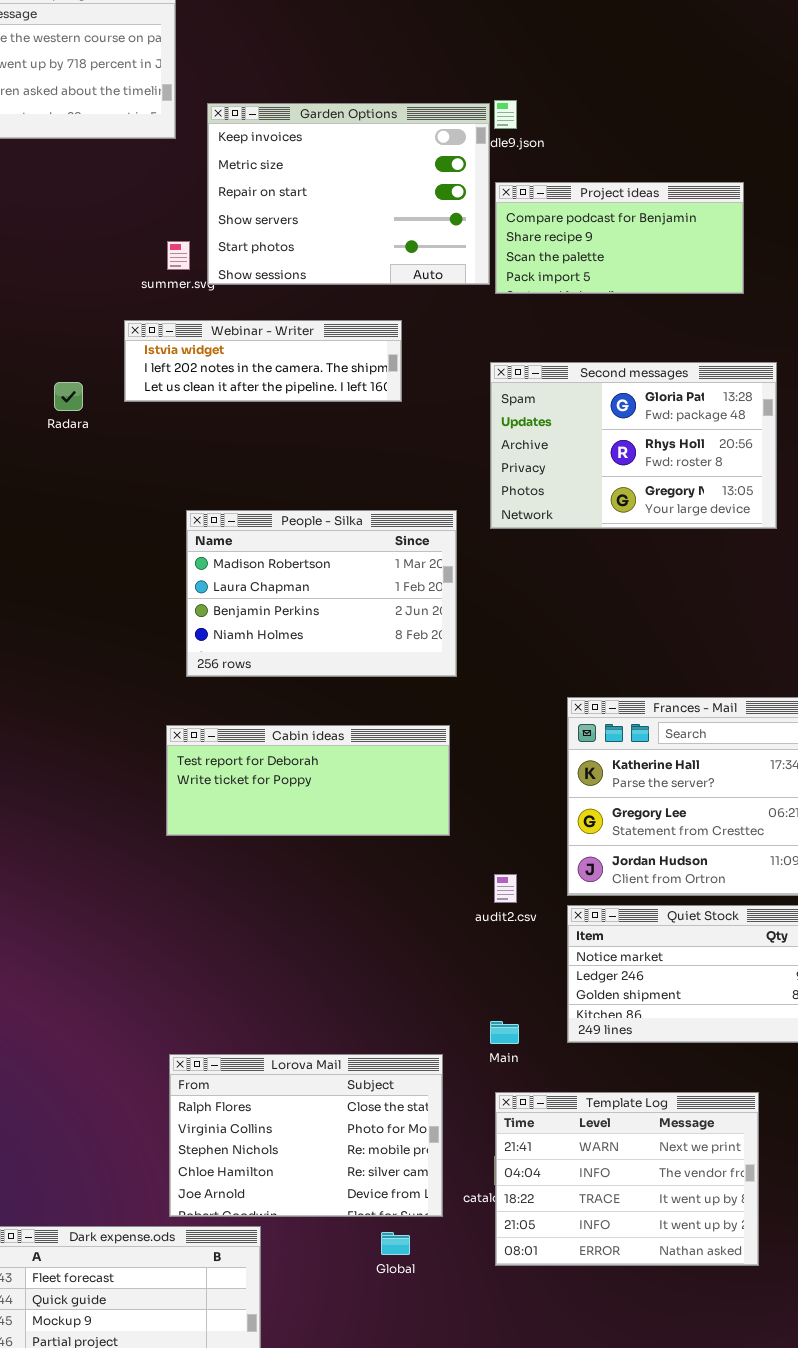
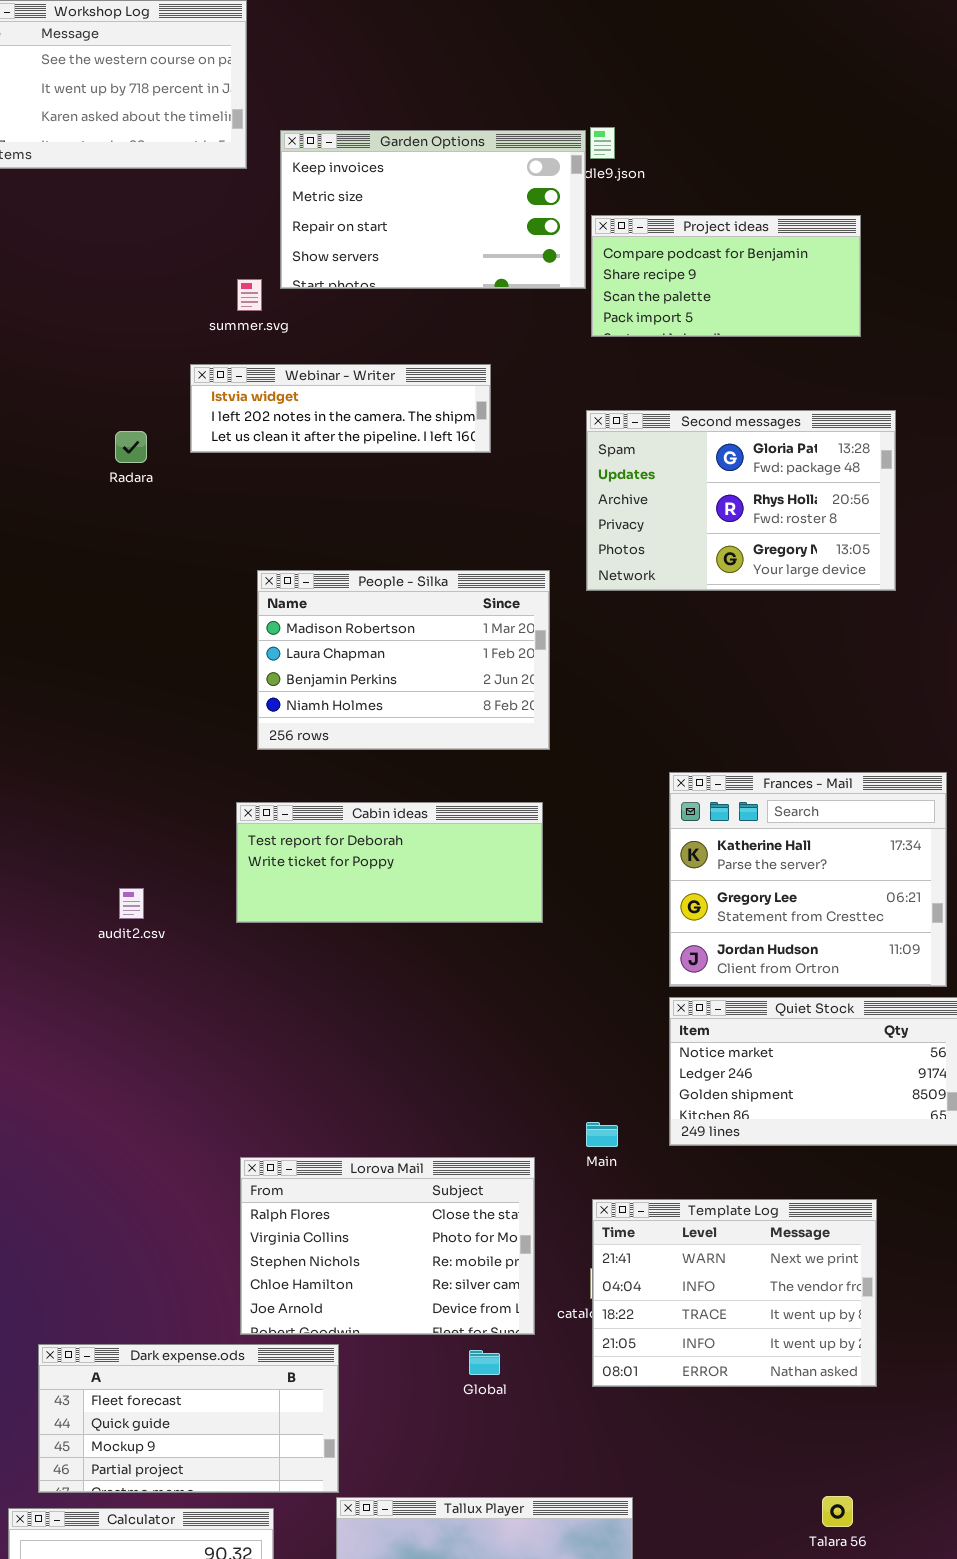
Garden Options: [207,103,490,285] -> [280,130,586,289], resized
audit2.csv: [494,874,517,903] -> [119,888,144,919], moved

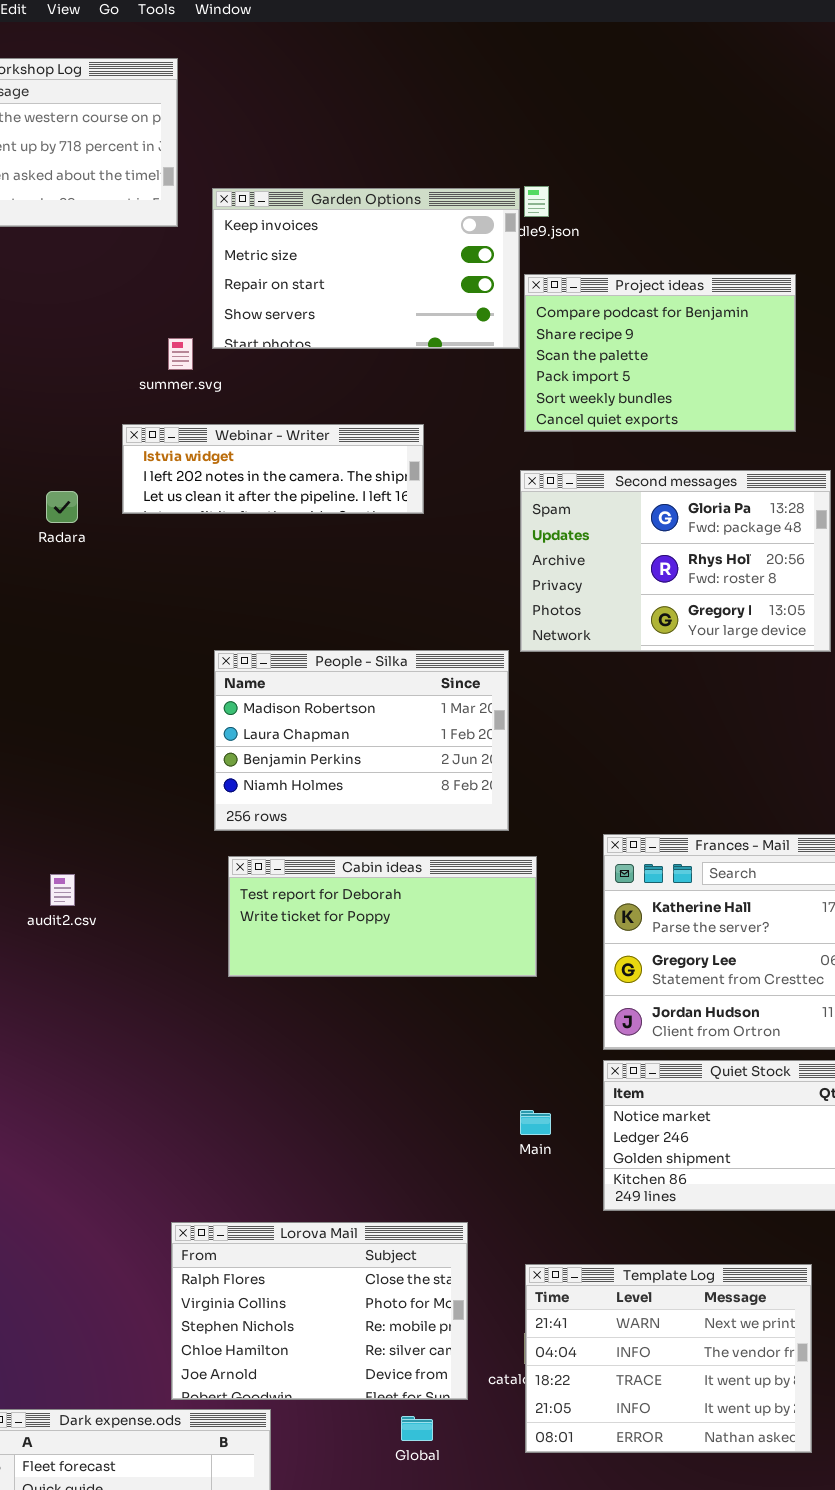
Project ideas: [591,215,861,337] -> [524,274,796,432], resized
People - Silka: [257,570,550,750] -> [214,650,509,831], moved
Cabin ideas: [236,802,543,923] -> [228,856,537,977], moved
audit2.csv: [119,888,144,919] -> [50,874,75,906], moved
Main: [586,1122,618,1147] -> [520,1110,551,1135], moved

